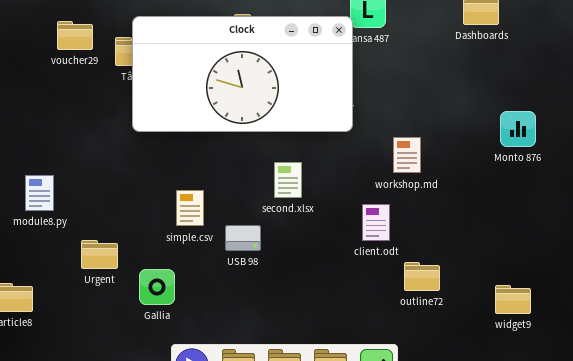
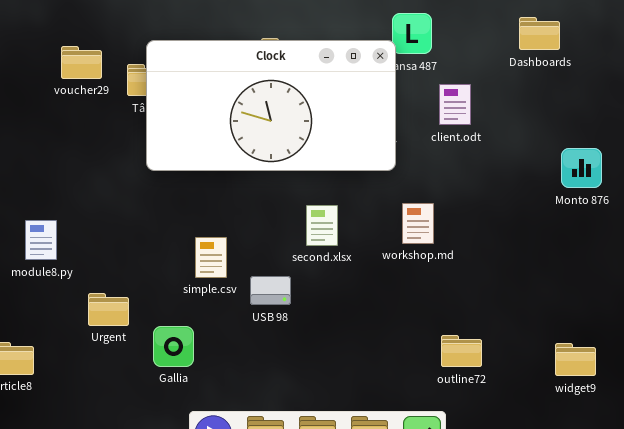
workshop.md: [393,137,421,173] -> [402,203,434,244], moved
client.odt: [362,204,390,241] -> [439,84,471,125], moved
outline72: [404,262,440,291] -> [441,335,482,367], moved

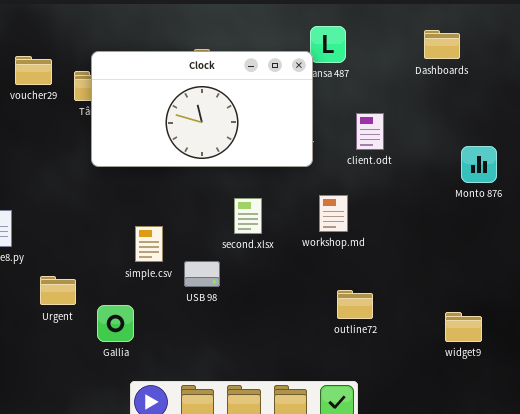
client.odt: [439,84,471,125] -> [356,113,384,150], moved
outline72: [441,335,482,367] -> [337,290,373,319], moved
widget9: [555,343,596,376] -> [445,312,482,342], moved

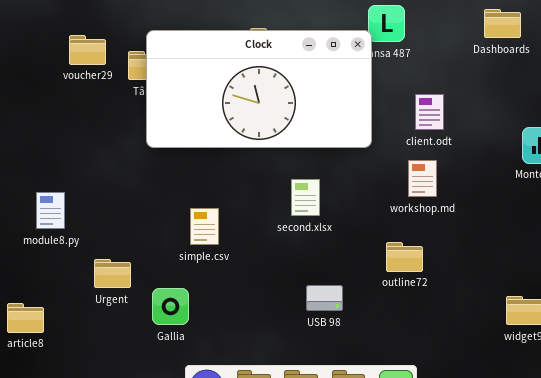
workshop.md: [319,195,348,232] -> [408,160,437,197], moved
USB 98: [184,261,220,287] -> [306,285,343,311], moved
outline72: [337,290,373,319] -> [386,242,423,272], moved

